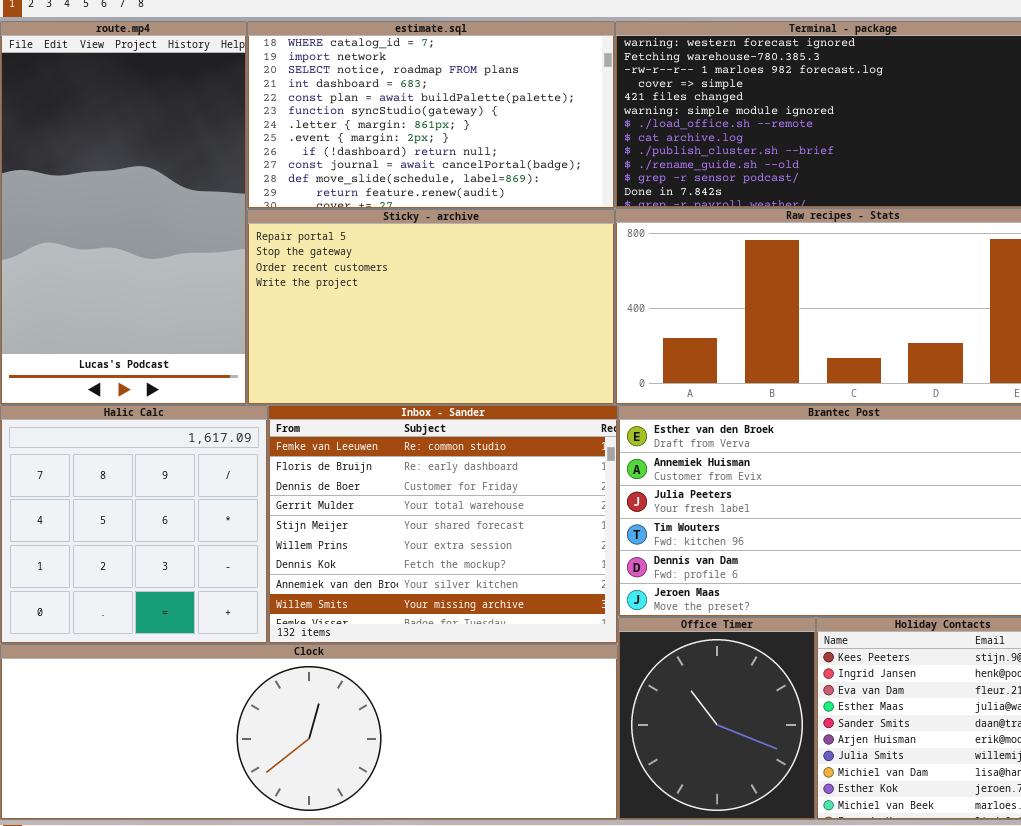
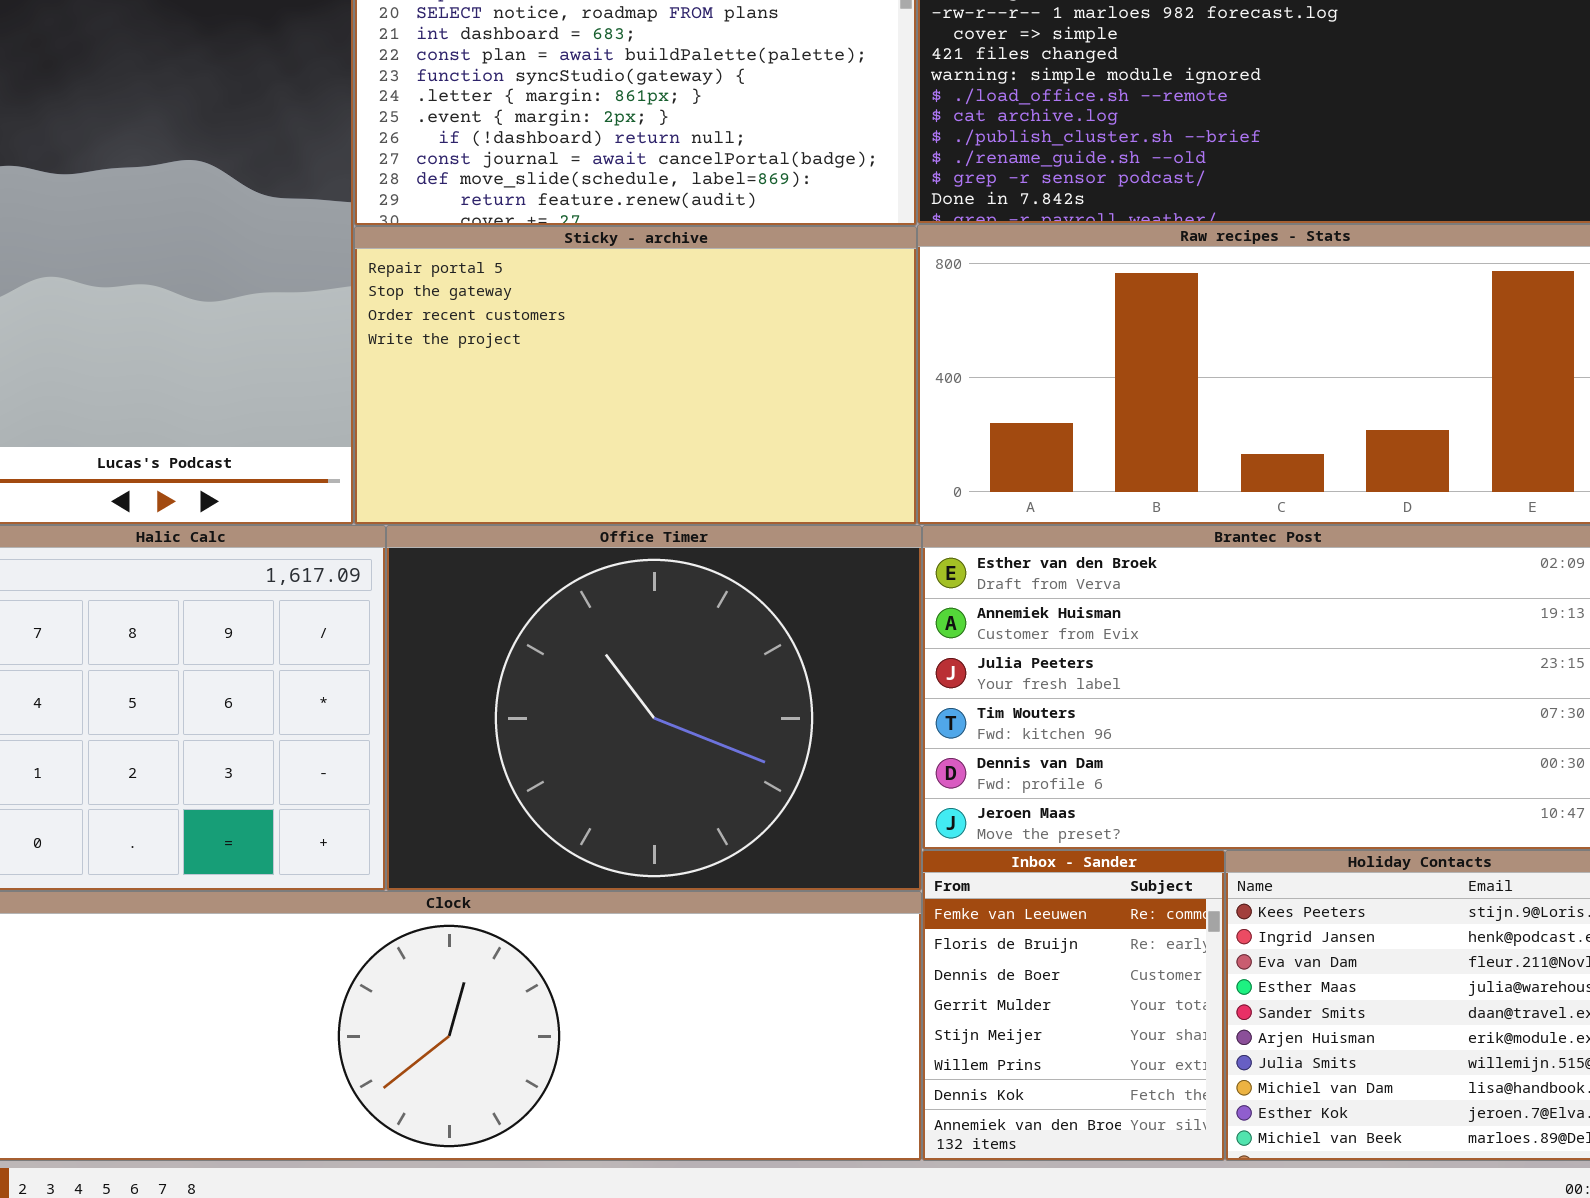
Inbox - Sander: [268,405,618,644] -> [922,850,1225,1161], moved, resized
Office Timer: [618,617,816,820] -> [386,525,922,891], moved, resized

